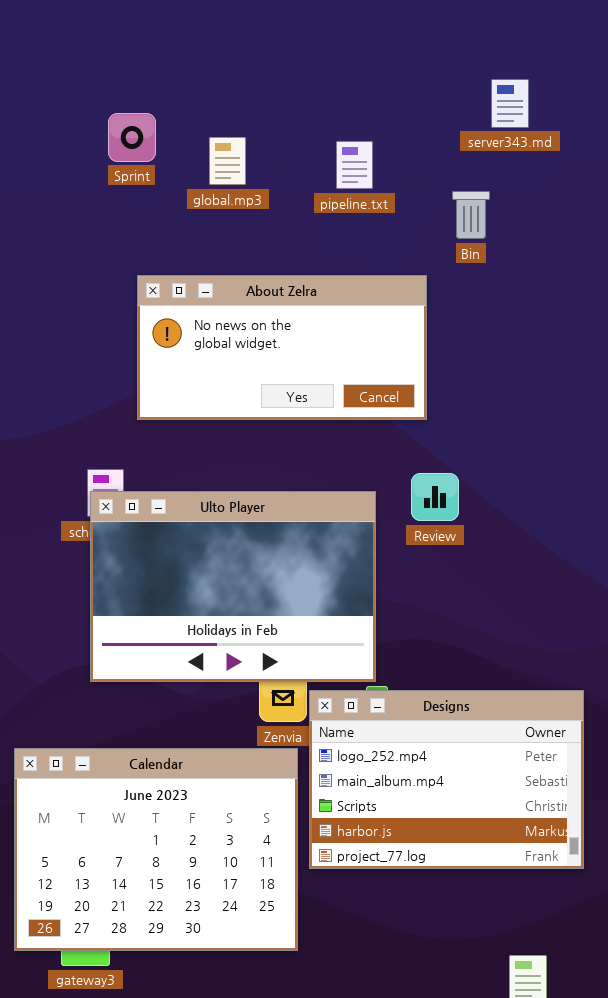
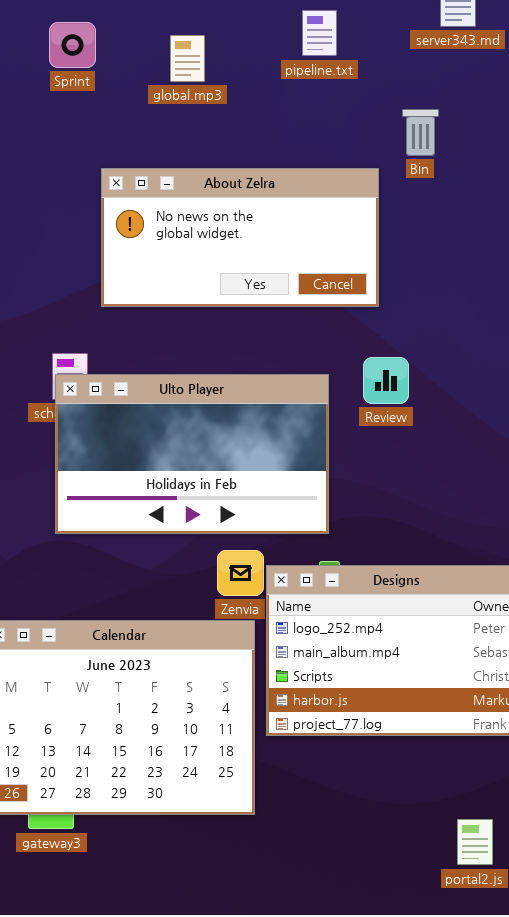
Sprint: [108,113,156,162] -> [49,22,96,68], moved
pipeline.txt: [336,141,373,189] -> [302,10,337,56], moved
Bin: [452,191,490,239] -> [402,109,439,156], moved
Ulto Player: [90,491,376,682] -> [55,374,329,534], resized

